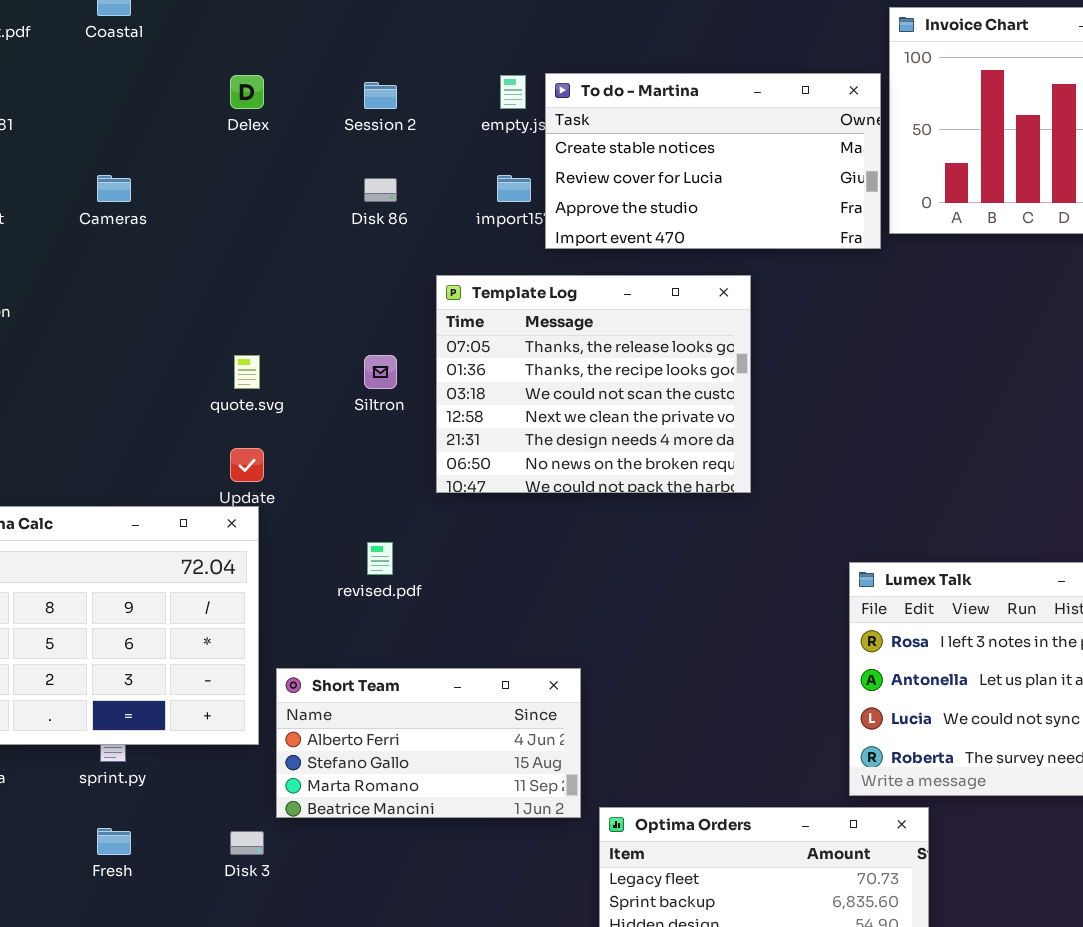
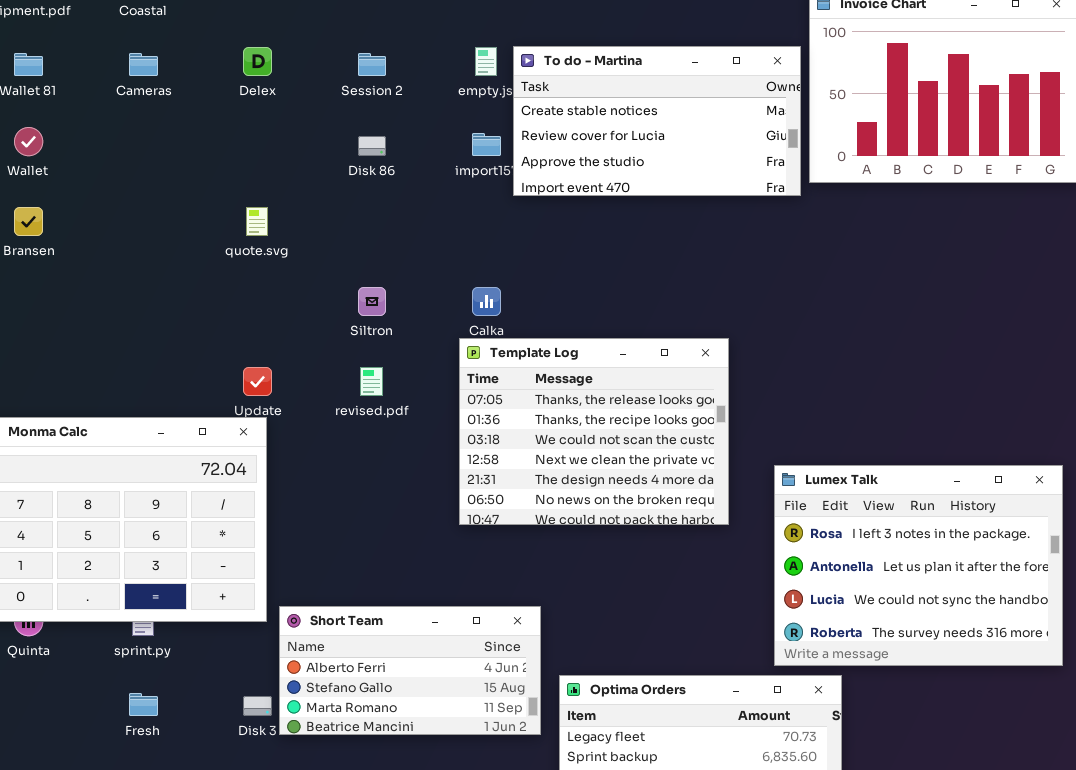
Cameras: [97,175,131,202] -> [129,53,158,76], moved
Template Log: [436,275,751,493] -> [459,338,729,525], moved
quote.svg: [234,355,260,389] -> [246,207,268,236], moved
revised.pdf: [367,542,393,575] -> [360,367,383,396], moved
Short Team: [276,668,581,818] -> [279,606,541,735], moved

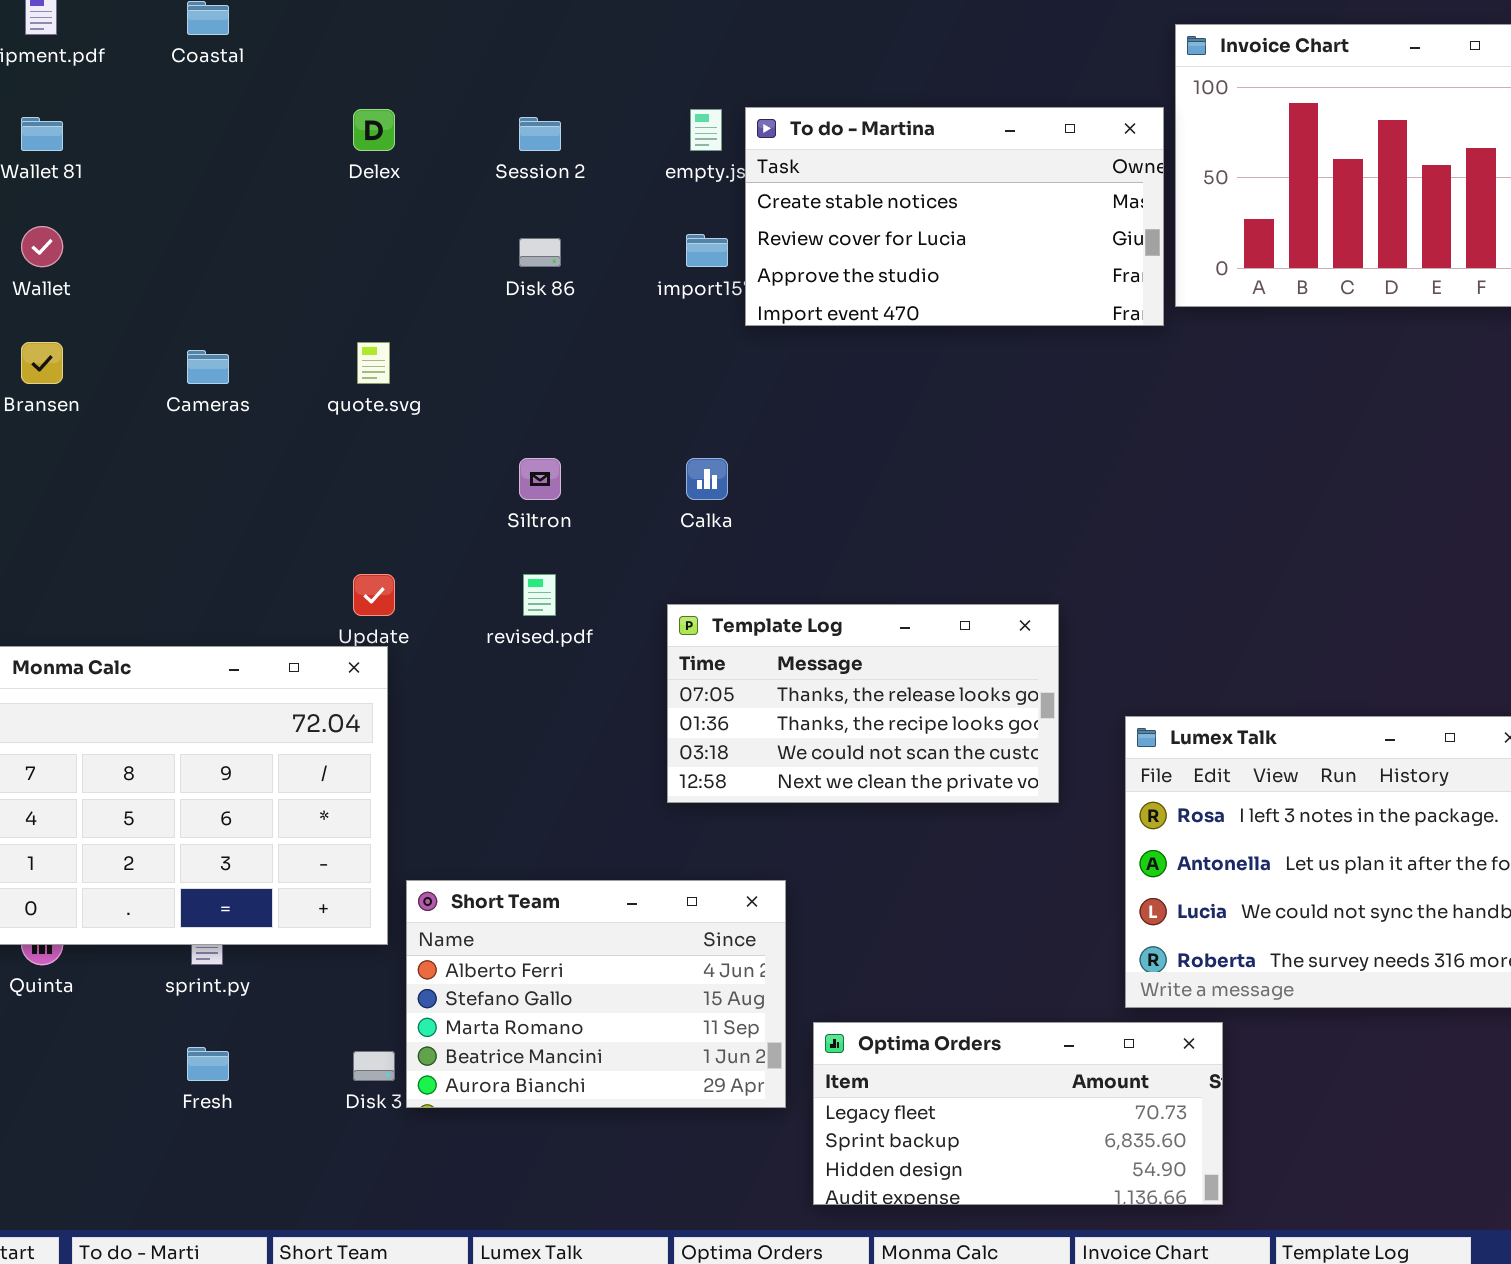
Cameras: [129,53,158,76] -> [187,350,229,384], moved
Template Log: [459,338,729,525] -> [667,604,1059,803], resized
Short Team: [279,606,541,735] -> [406,880,786,1108], resized

